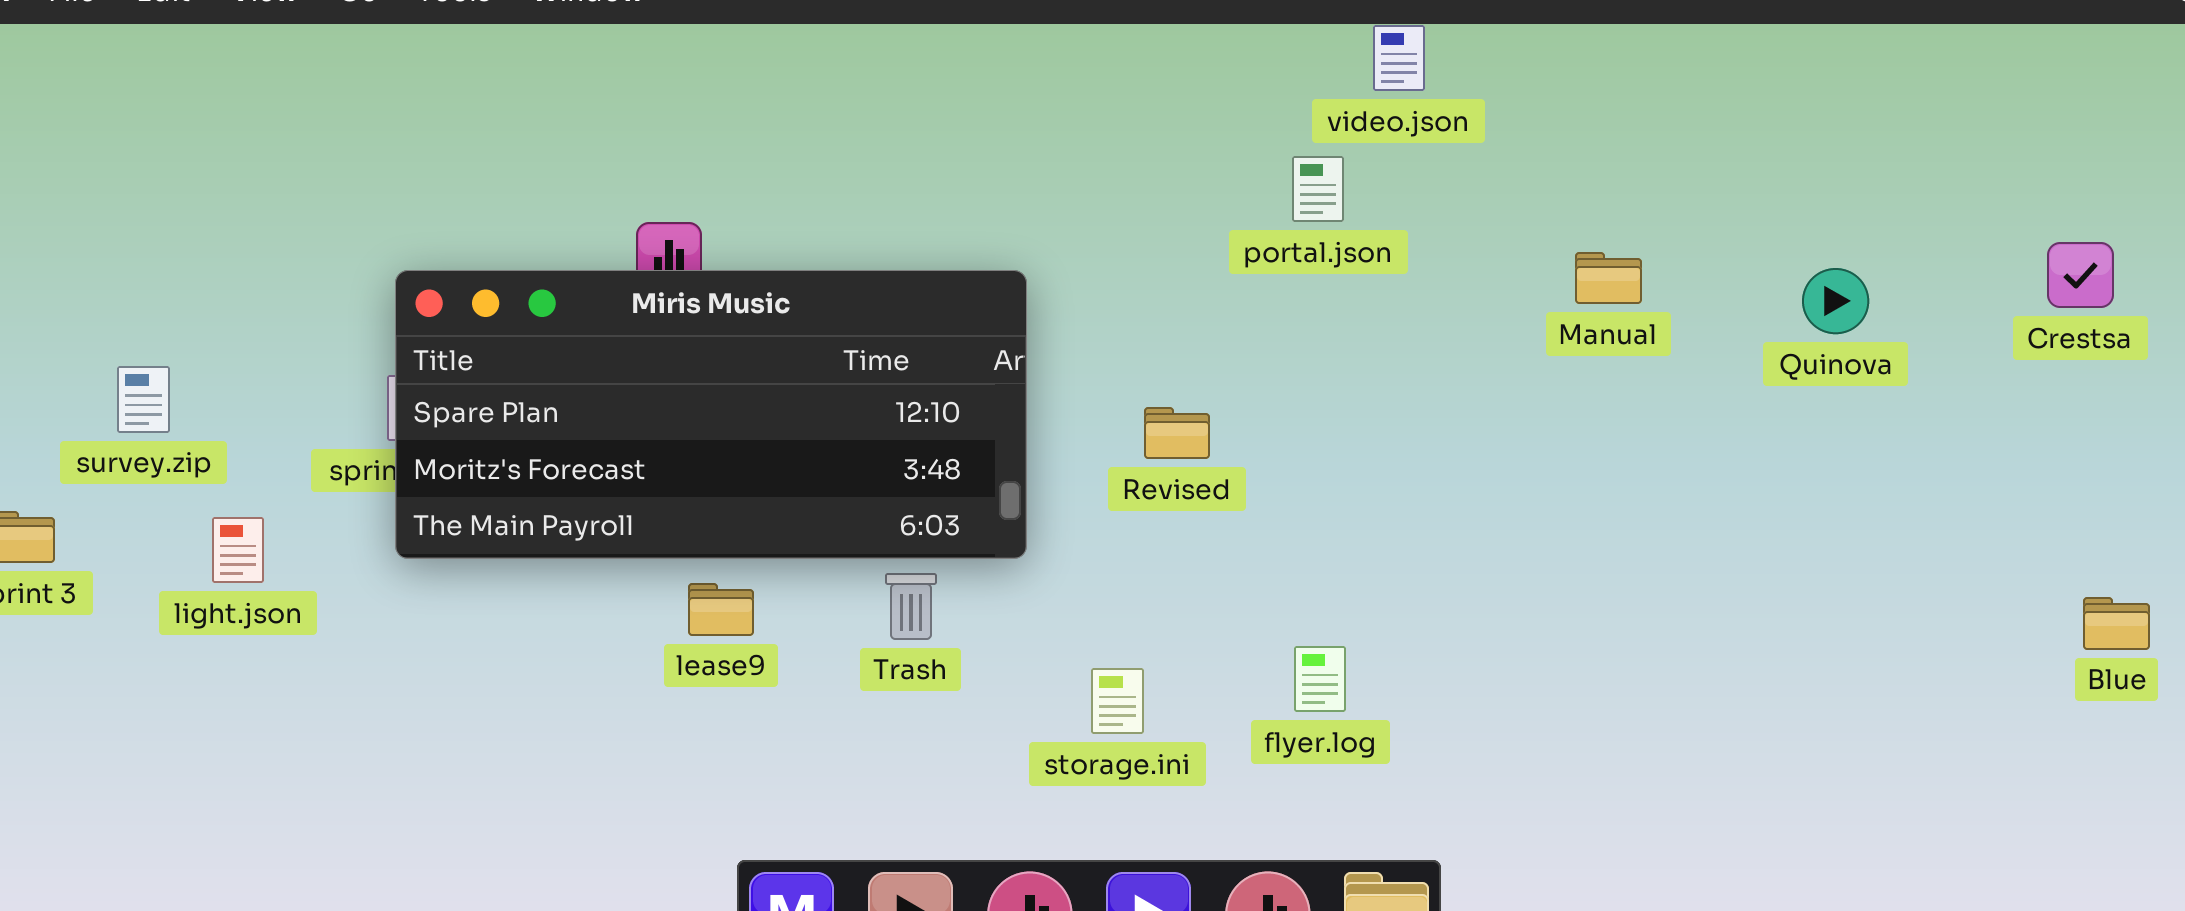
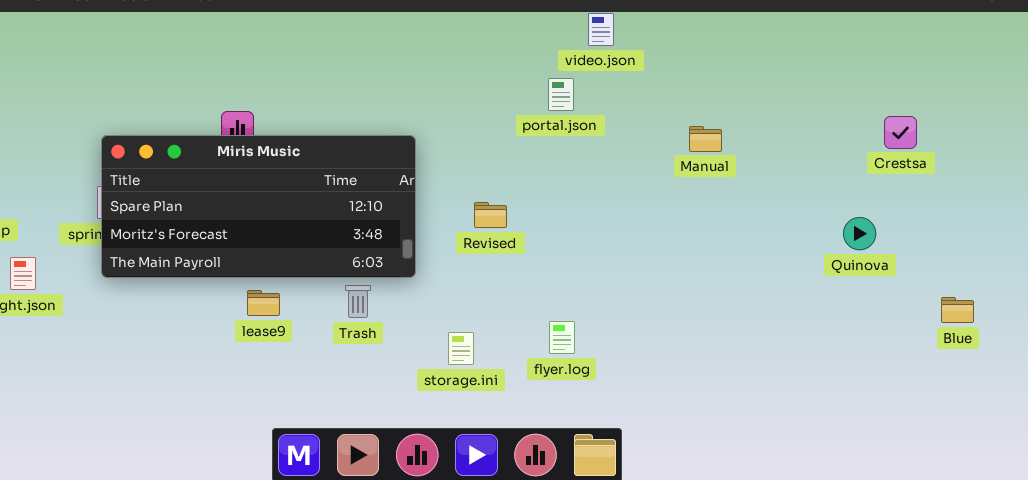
Crestsa: [2047,242,2114,308] -> [884,116,917,149], moved
Quinova: [1802,268,1869,334] -> [843,217,876,250], moved

